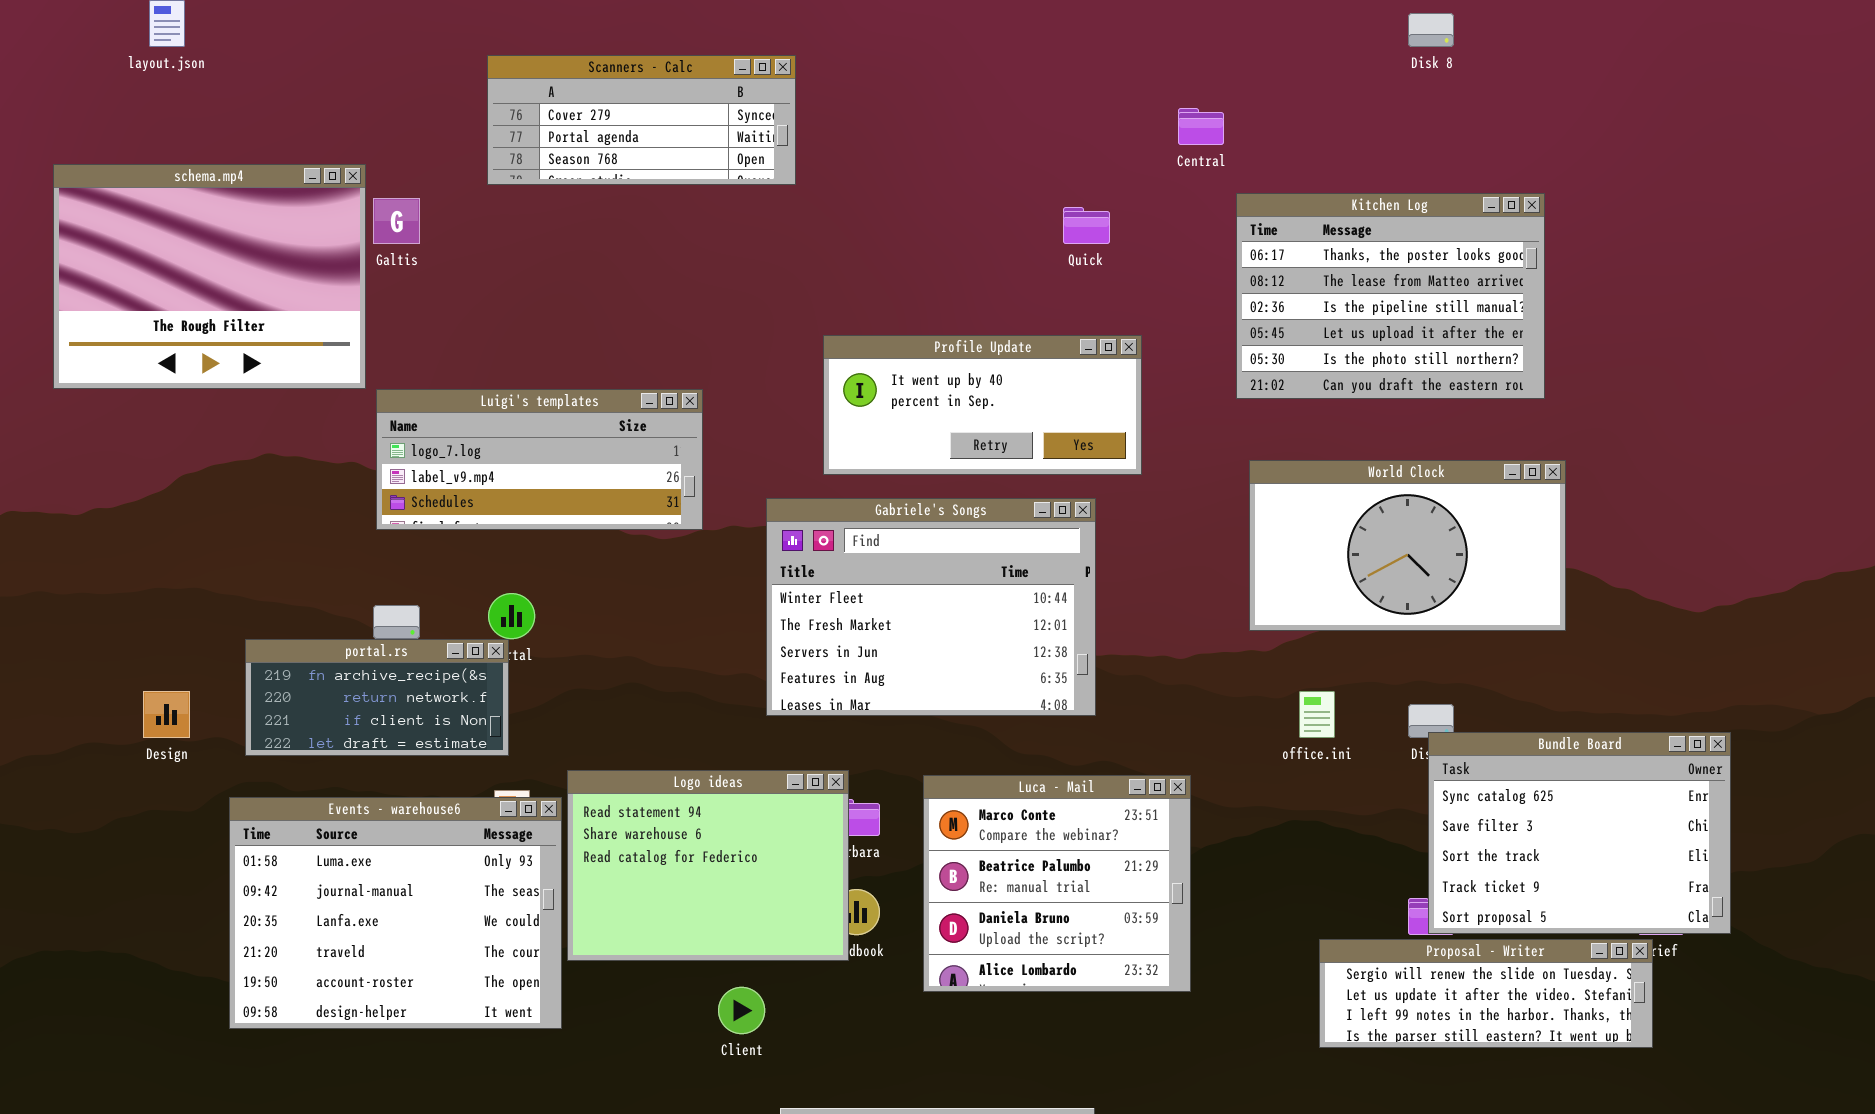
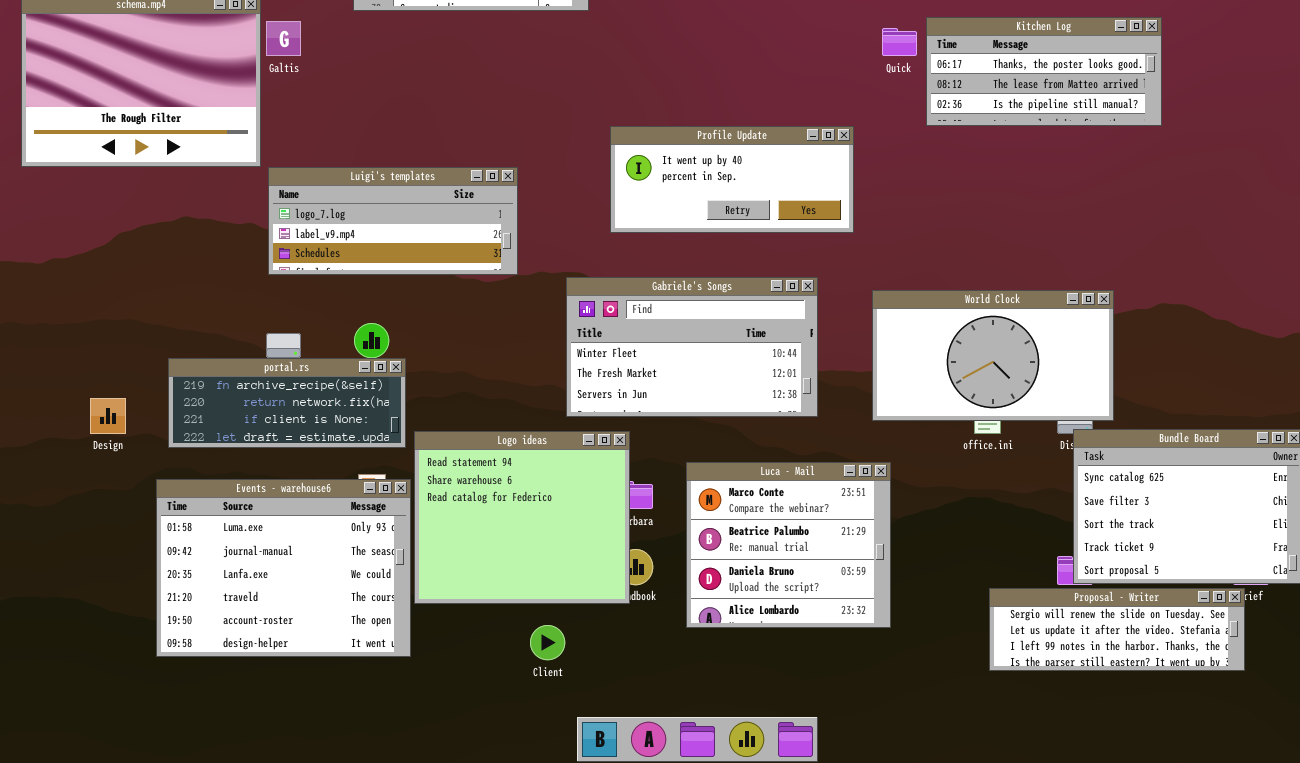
Kitchen Log: [1236,193,1545,399] -> [926,17,1162,126], resized
Quick: [1063,207,1110,244] -> [882,28,917,56], moved
World Clock: [1249,460,1566,631] -> [872,290,1114,421], moved
Gabriele's Songs: [766,498,1096,716] -> [566,277,818,417], resized
portal.rs: [245,639,509,756] -> [168,358,406,448], resized
Logo ideas: [567,770,849,961] -> [414,431,630,604], resized

